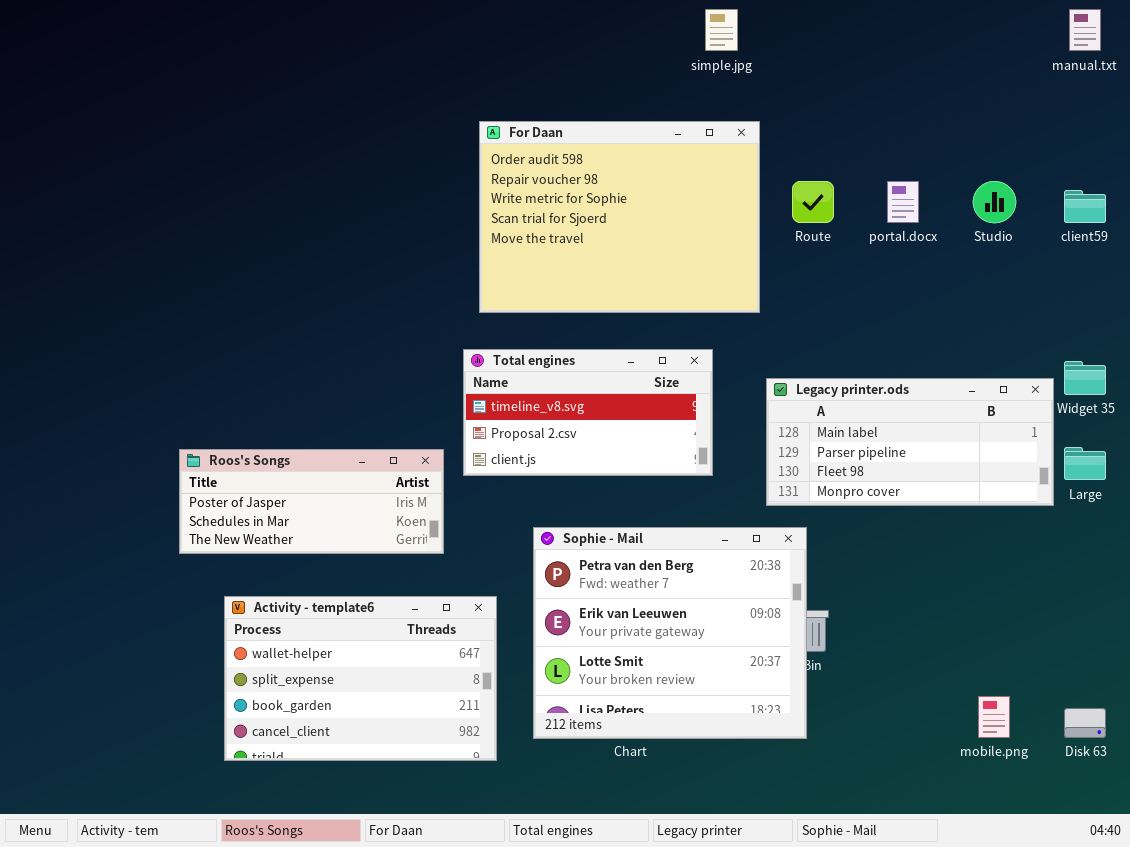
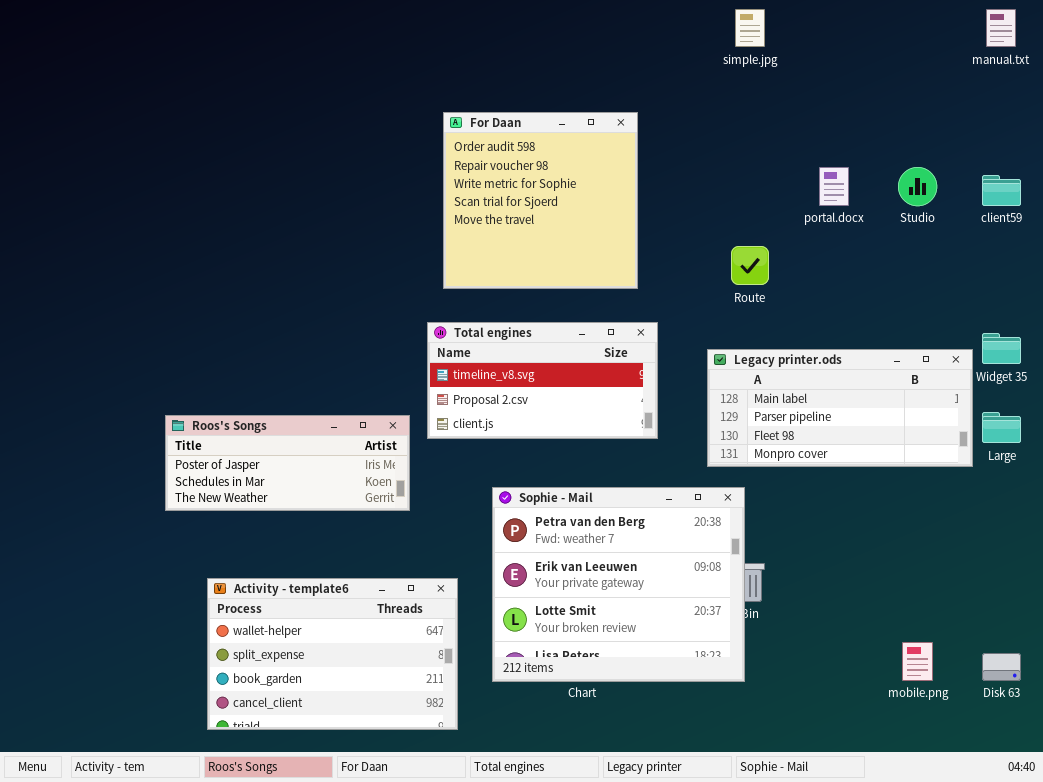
simple.jpg: [705,9,738,51] -> [735,9,765,47], moved
For Daan: [479,121,760,313] -> [443,112,638,289], resized
Route: [792,181,834,223] -> [731,246,769,285], moved
Activity - template6: [224,596,497,761] -> [207,578,458,730], moved

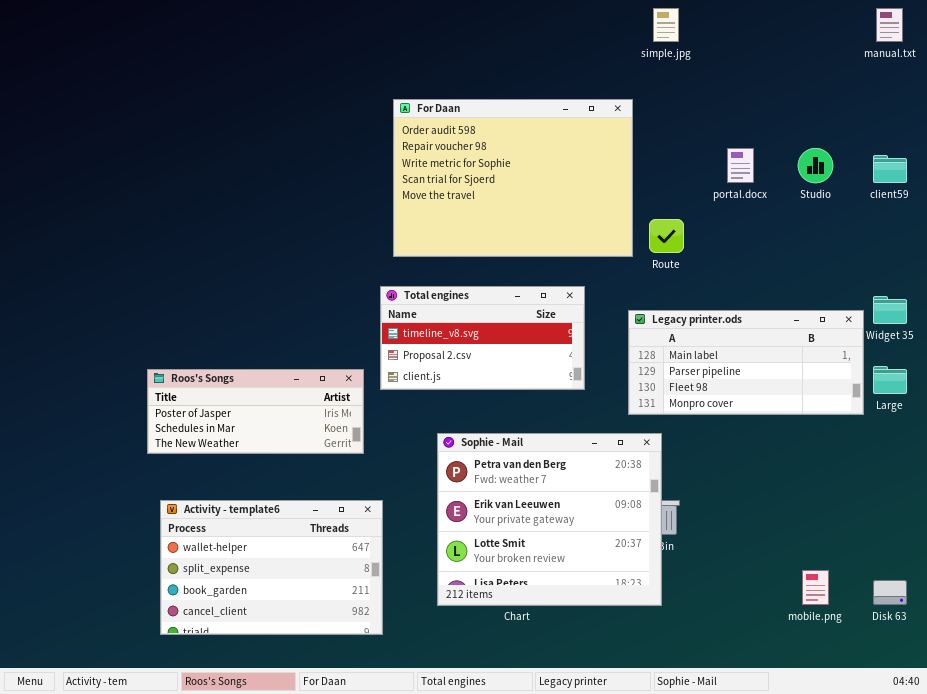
For Daan: [443,112,638,289] -> [393,99,633,257], resized
Activity - template6: [207,578,458,730] -> [160,500,383,635], moved

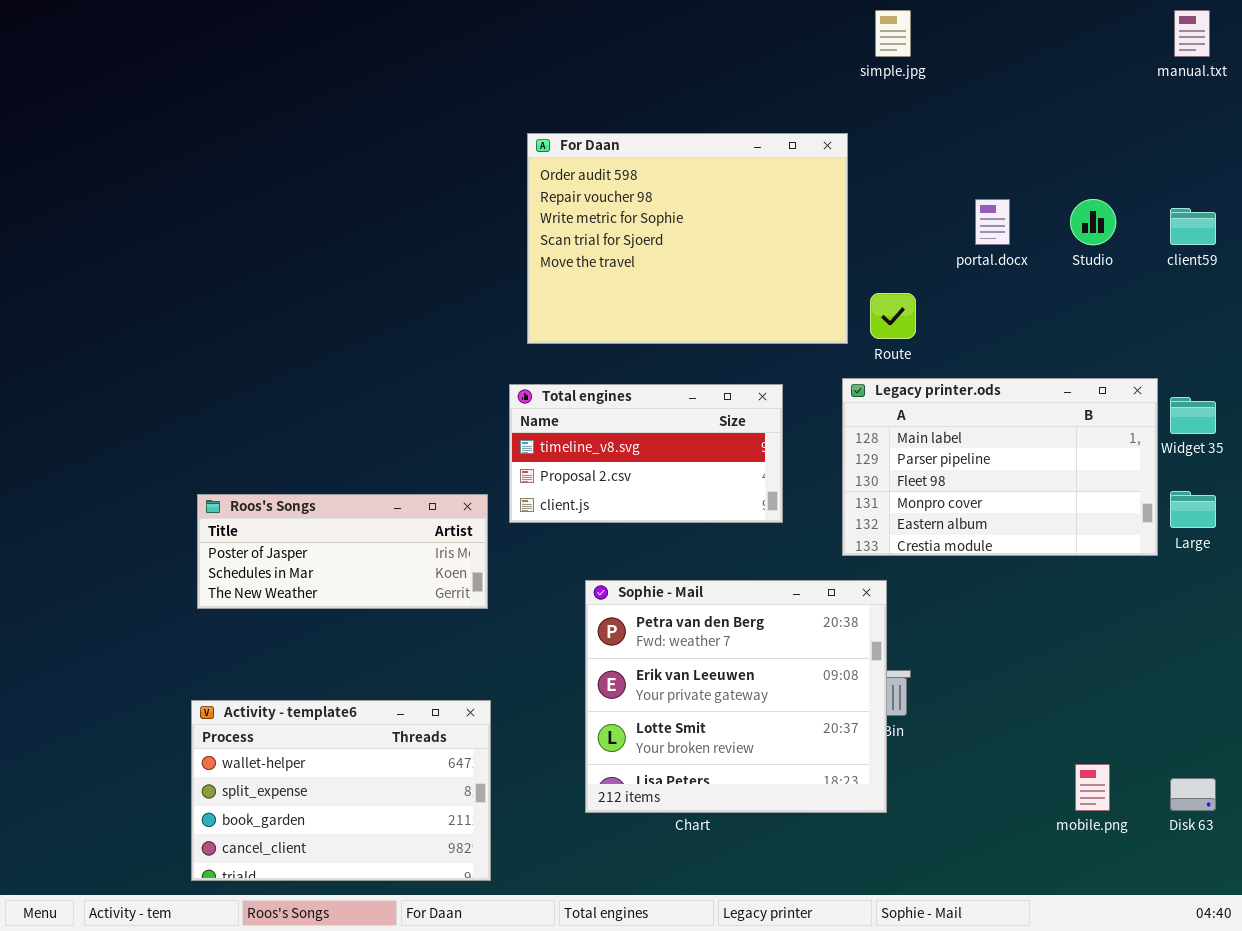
Legacy printer.ods: [628,310,864,415] -> [842,378,1158,556], resized
Activity - template6: [160,500,383,635] -> [191,700,491,881], moved

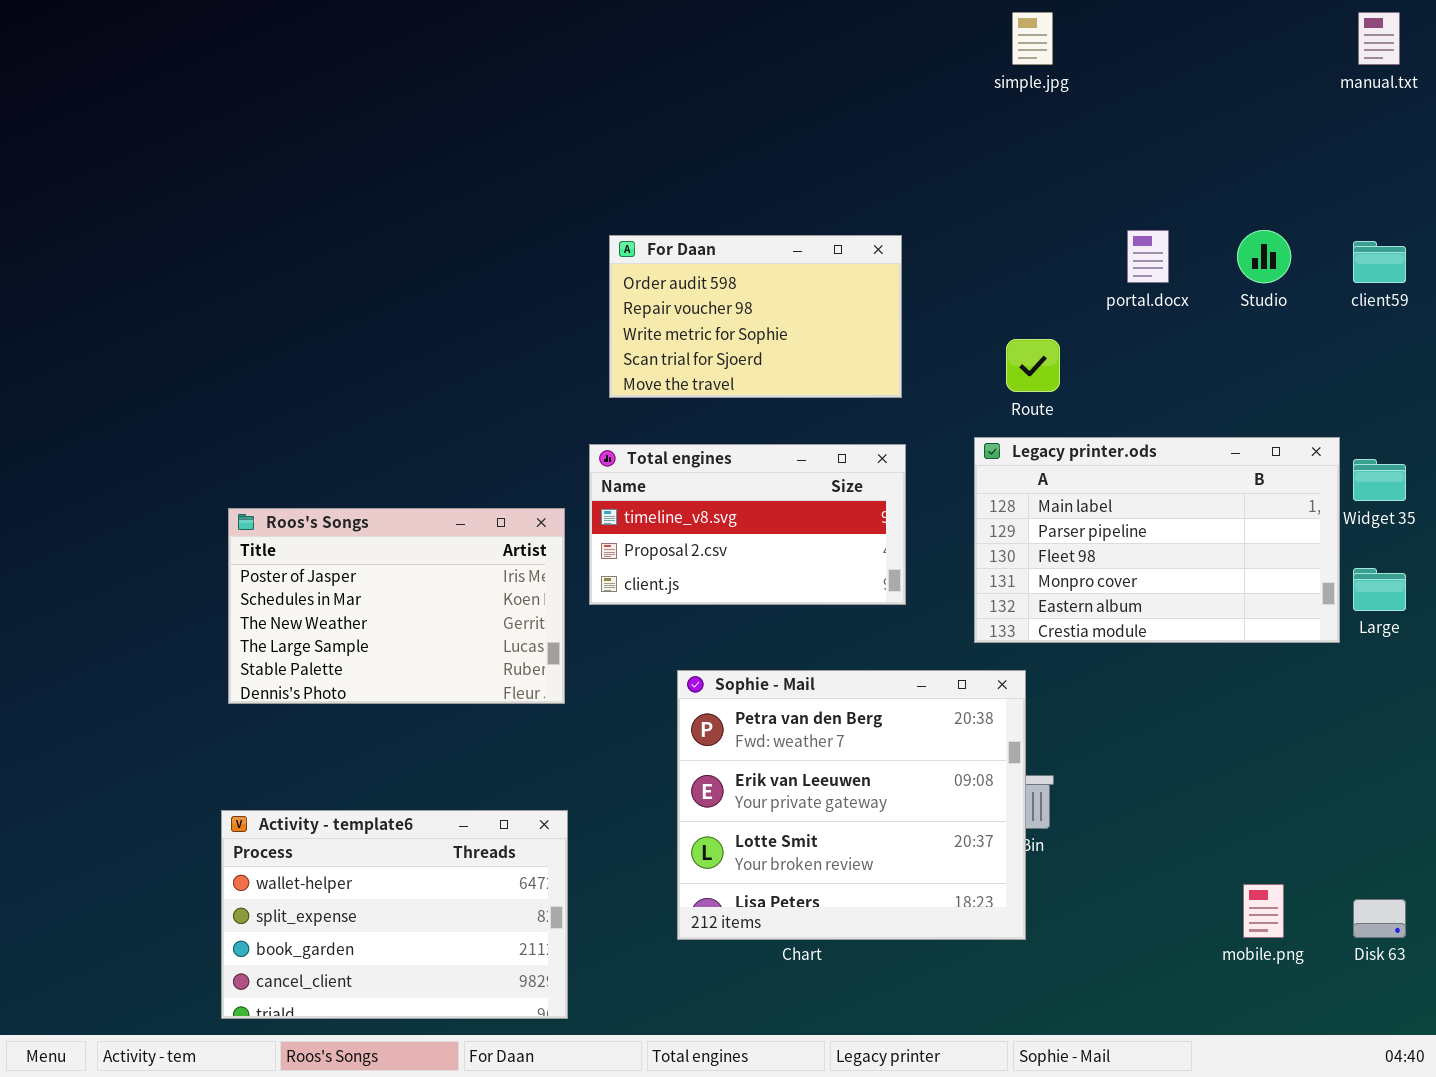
For Daan: [527,133,848,344] -> [609,235,902,398], resized
Roos's Songs: [197,494,488,609] -> [228,508,565,704], resized

